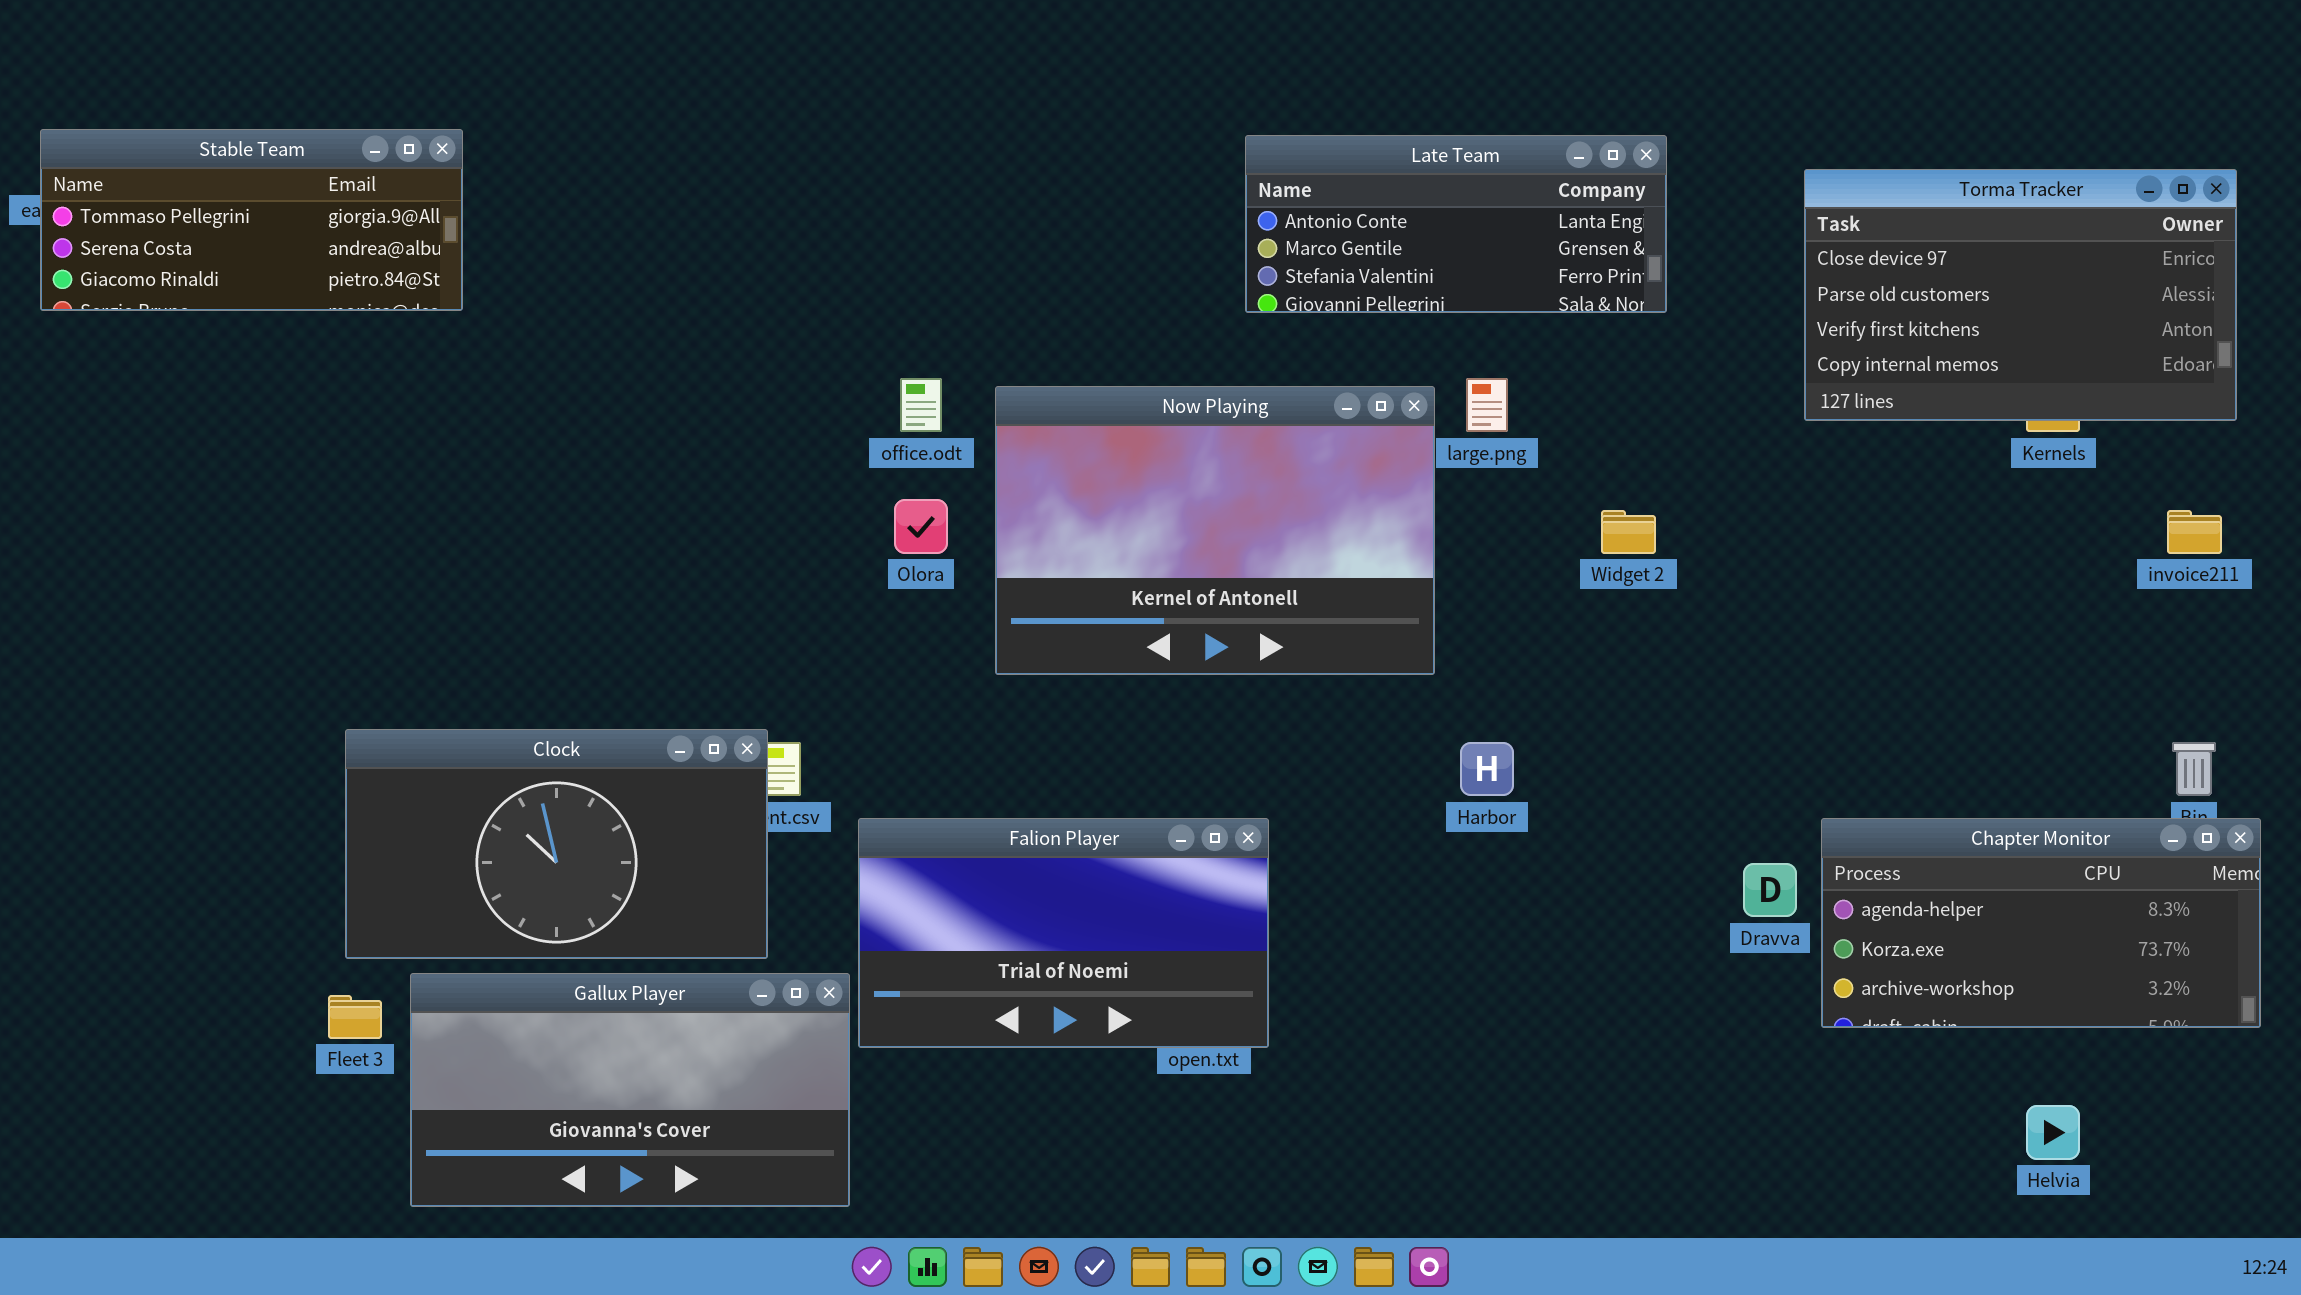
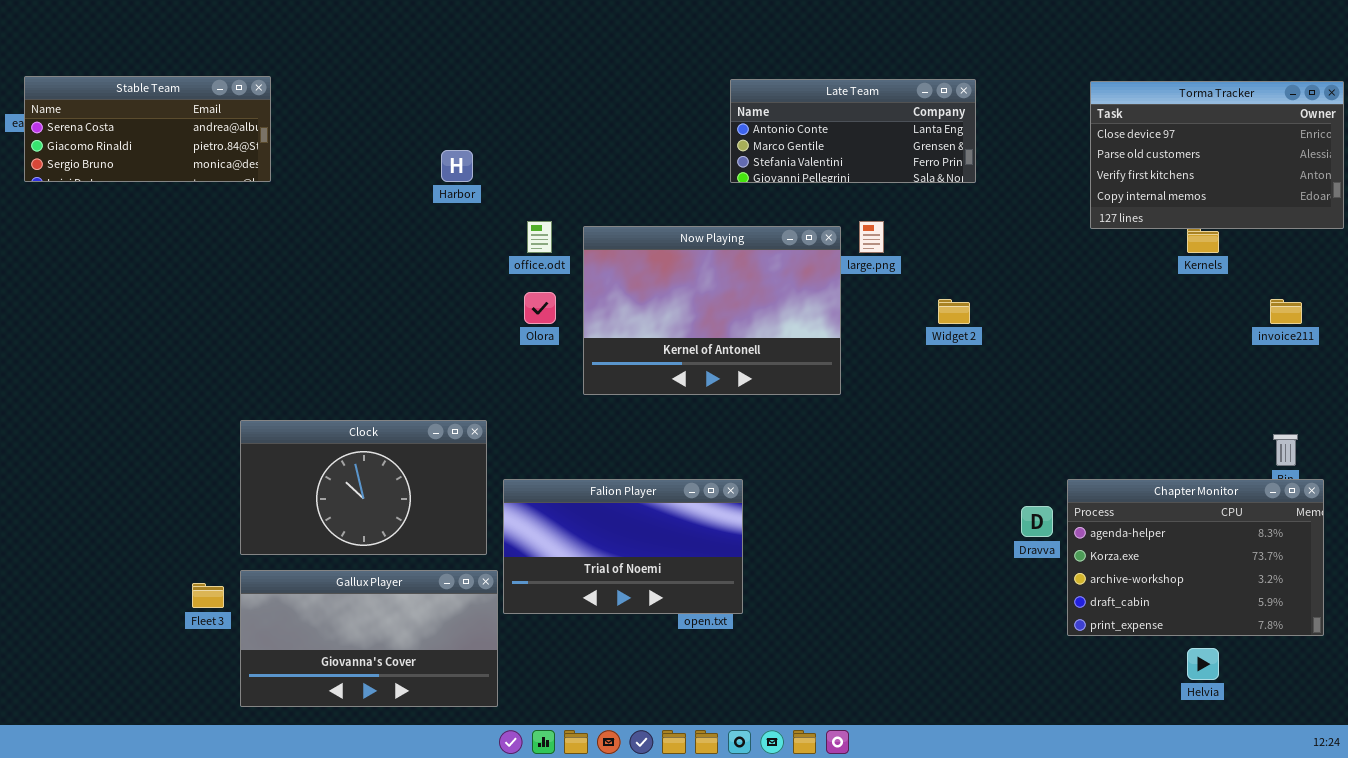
Stable Team: [40,129,463,311] -> [24,76,271,182], scrolled down 1 row
Torma Tracker: [1804,169,2237,421] -> [1090,81,1344,229], moved
Clock: [345,729,768,959] -> [240,420,487,555], moved
Harbor: [1460,742,1514,796] -> [441,150,473,182], moved
Chapter Monitor: [1821,818,2261,1028] -> [1067,479,1324,636], resized

